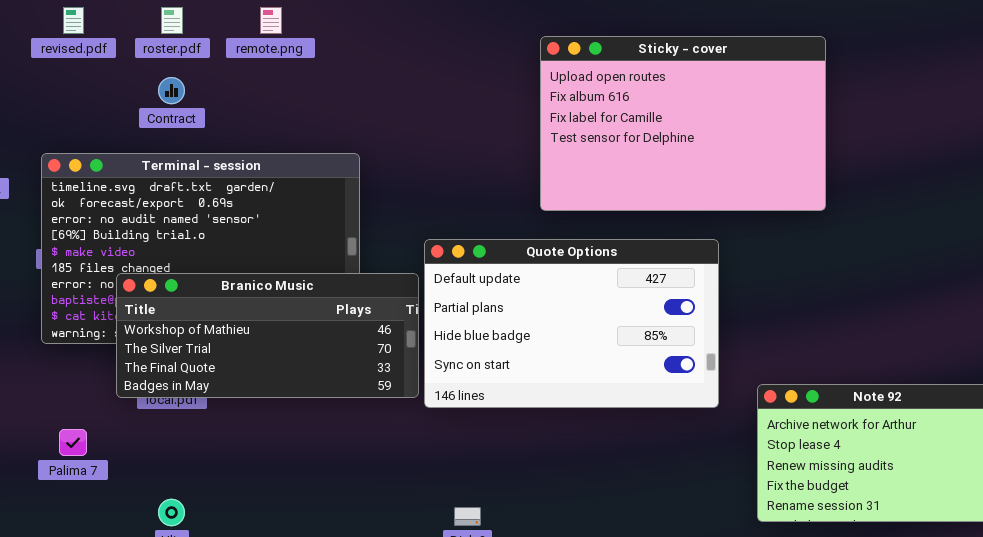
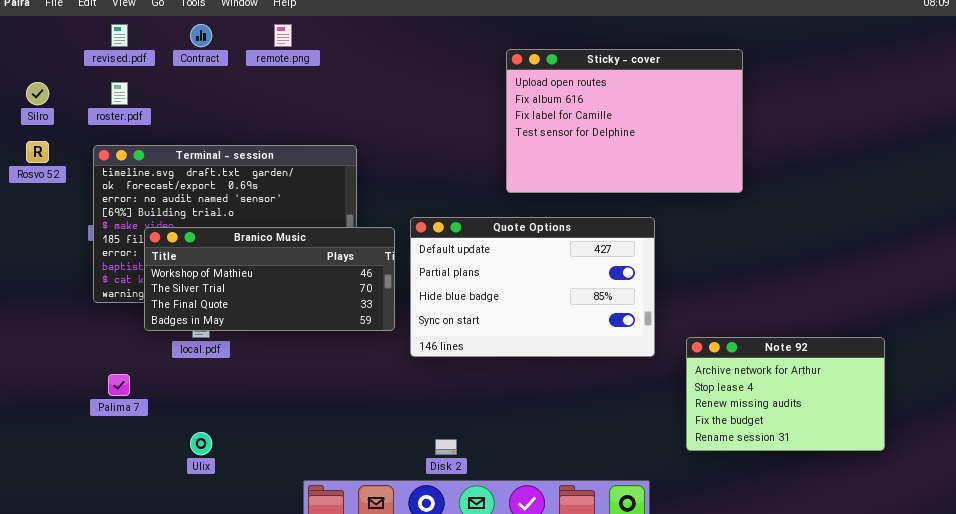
roster.pdf: [161,7,183,34] -> [111,82,128,105], moved
Contract: [158,77,185,104] -> [190,24,212,47], moved
Branico Music: [116,273,419,398] -> [144,227,395,331], moved

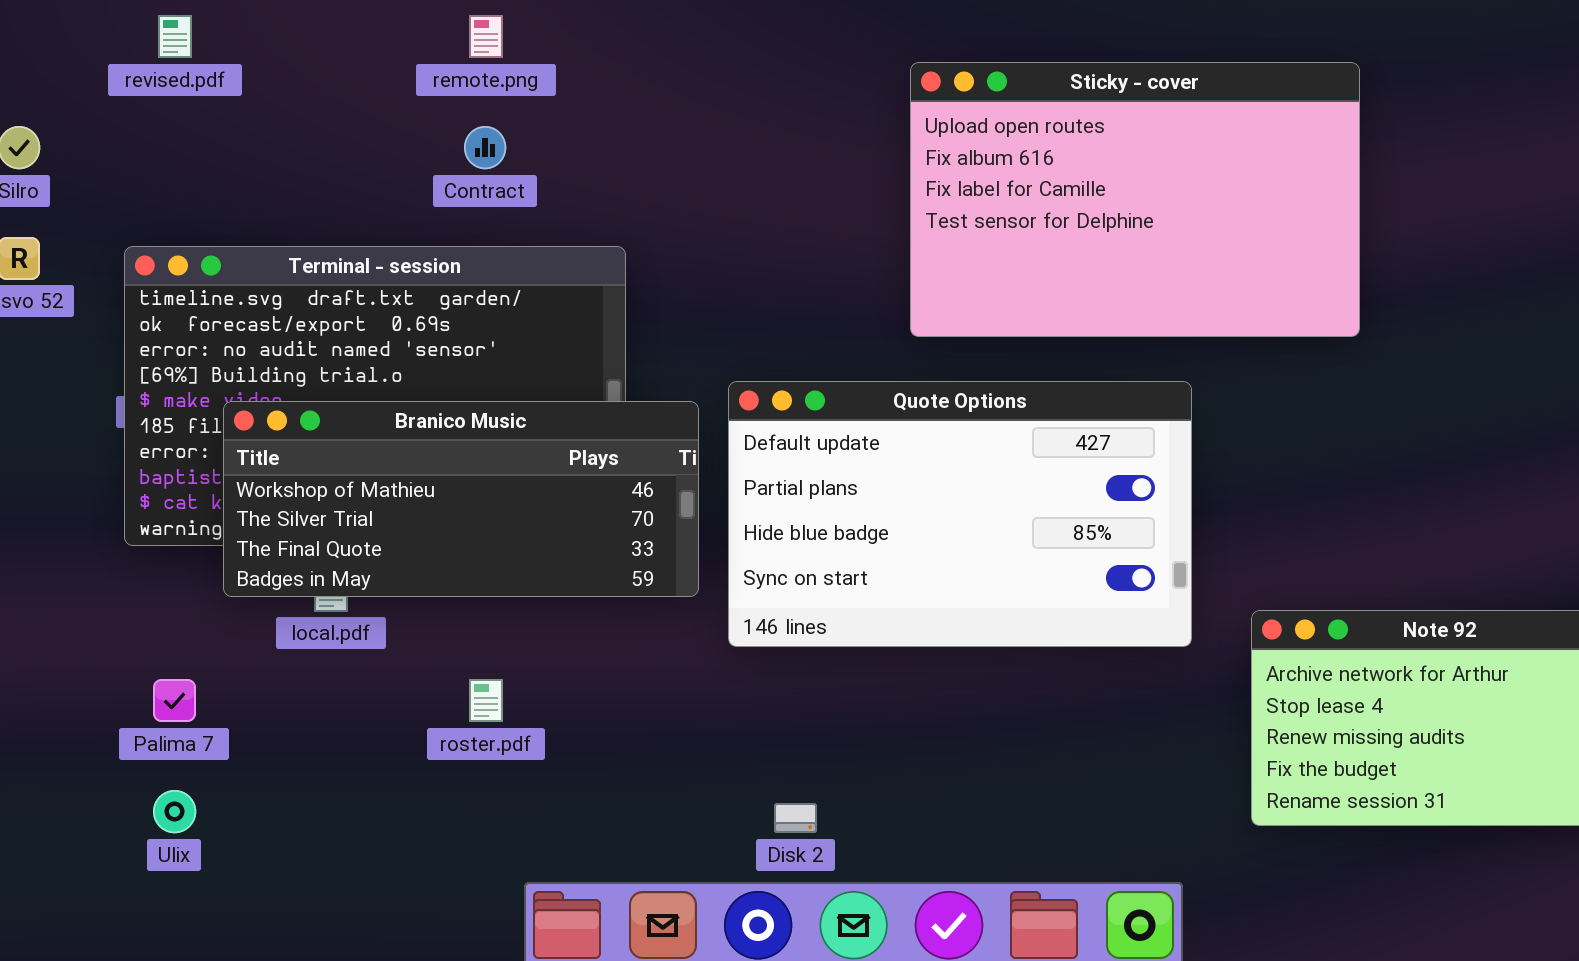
Contract: [190,24,212,47] -> [464,126,506,169], moved
roster.pdf: [111,82,128,105] -> [469,679,503,722], moved
Ulix: [190,432,212,455] -> [153,790,196,833], moved

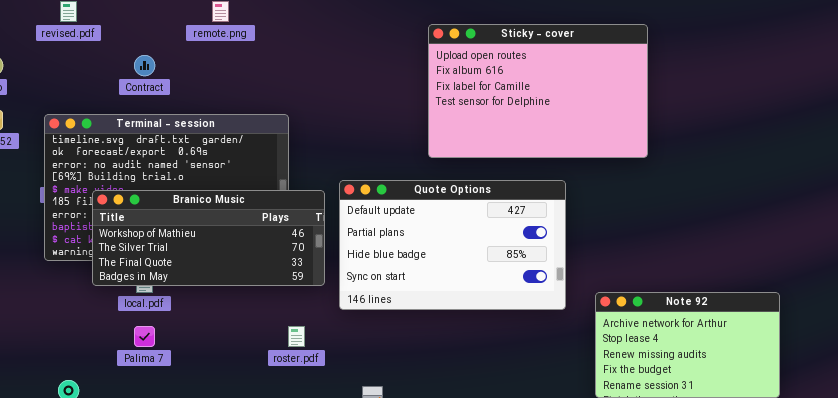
Contract: [464,126,506,169] -> [134,55,155,76], moved
Palima 7: [153,679,196,722] -> [134,326,155,347], moved
roster.pdf: [469,679,503,722] -> [288,326,305,347], moved

